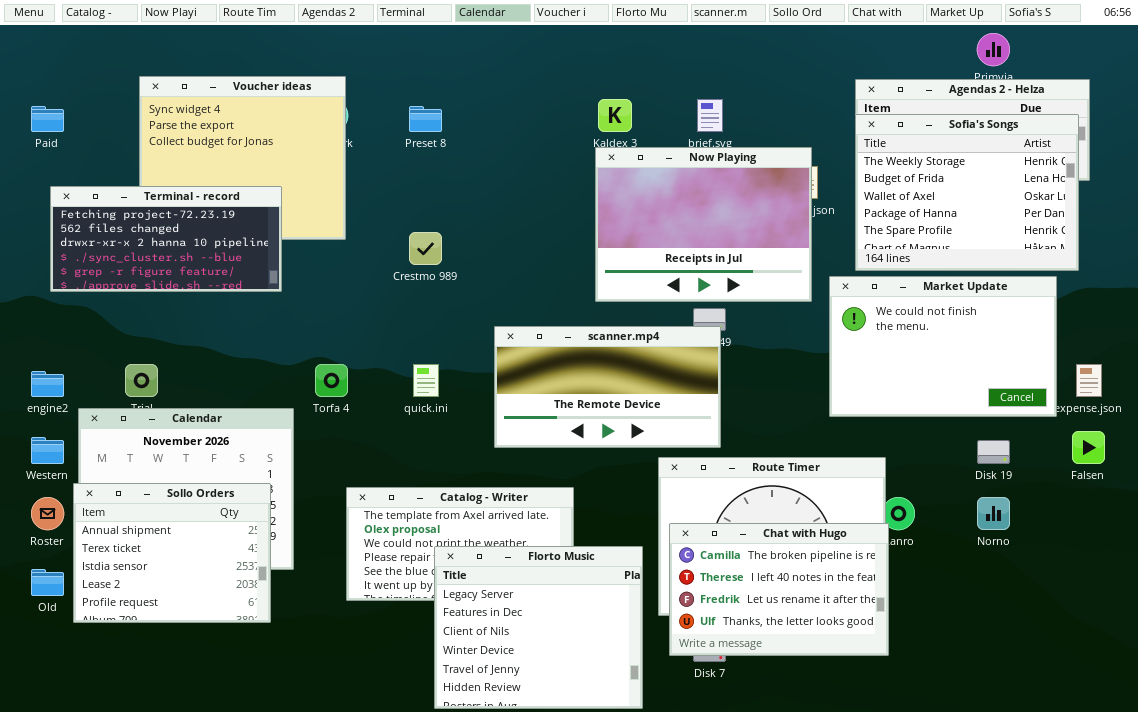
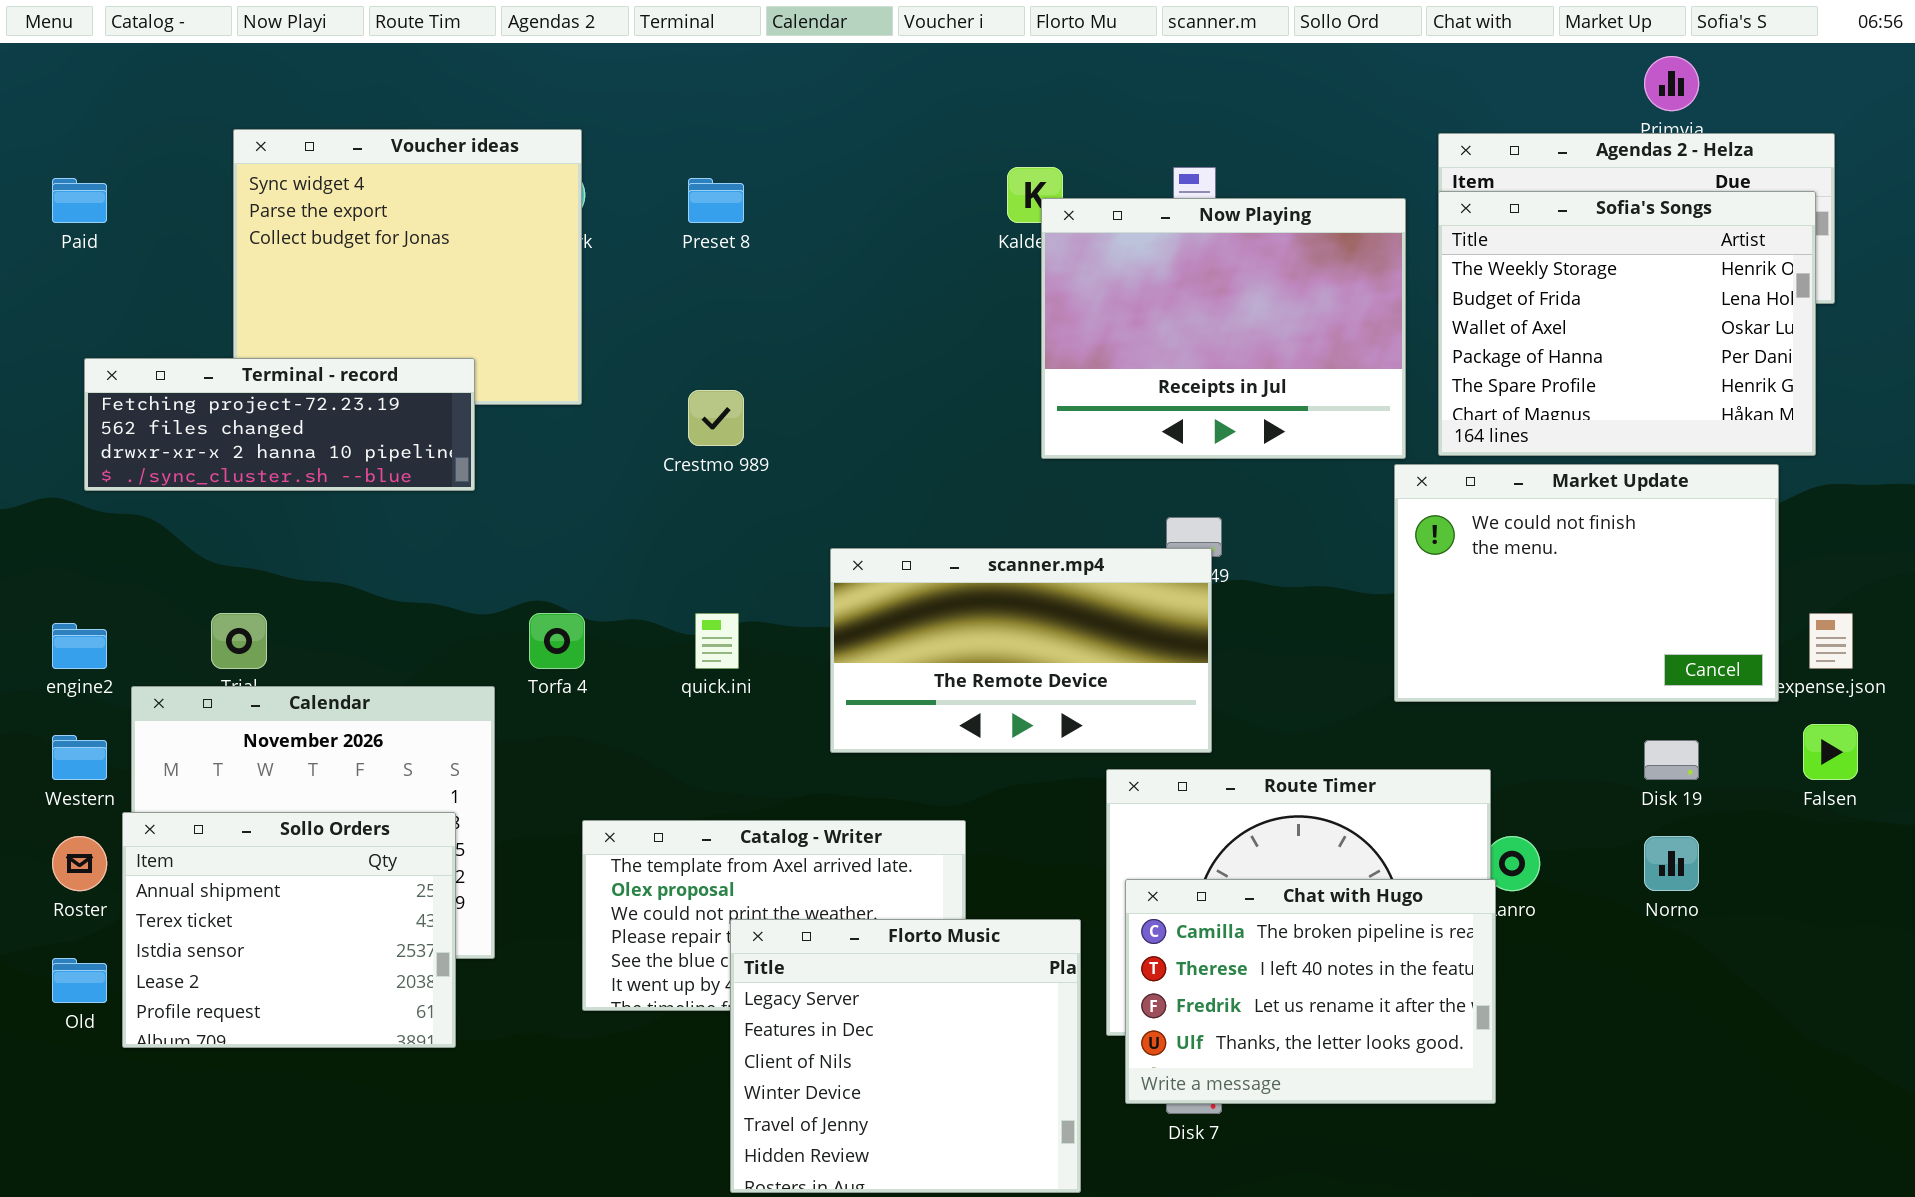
Now Playing: [595,147,812,302] -> [1041,198,1406,459], moved
Terminal - record: [50,186,282,292] -> [84,358,475,491], resized

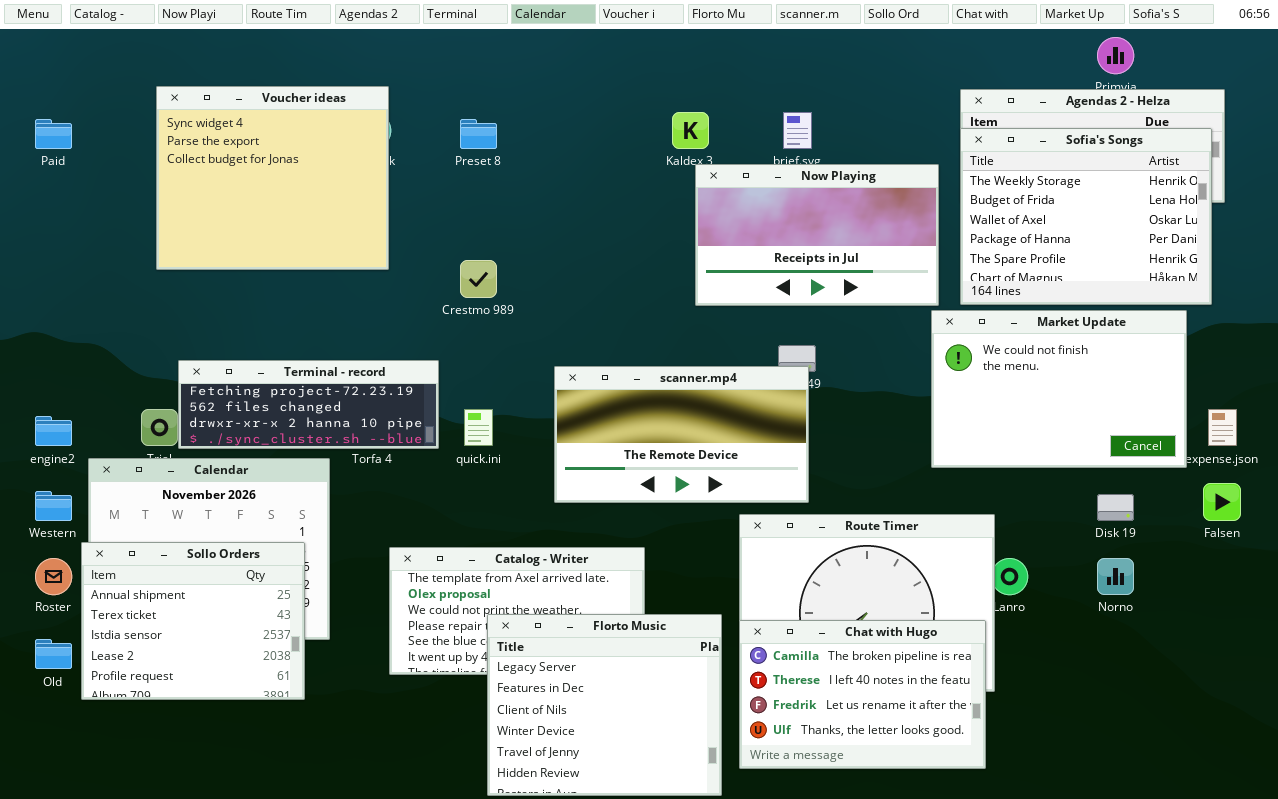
Now Playing: [1041,198,1406,459] -> [695,164,939,306], resized
Terminal - record: [84,358,475,491] -> [178,360,439,449], moved
Chat with Hugo: [1125,879,1496,1104] -> [739,620,986,769], moved

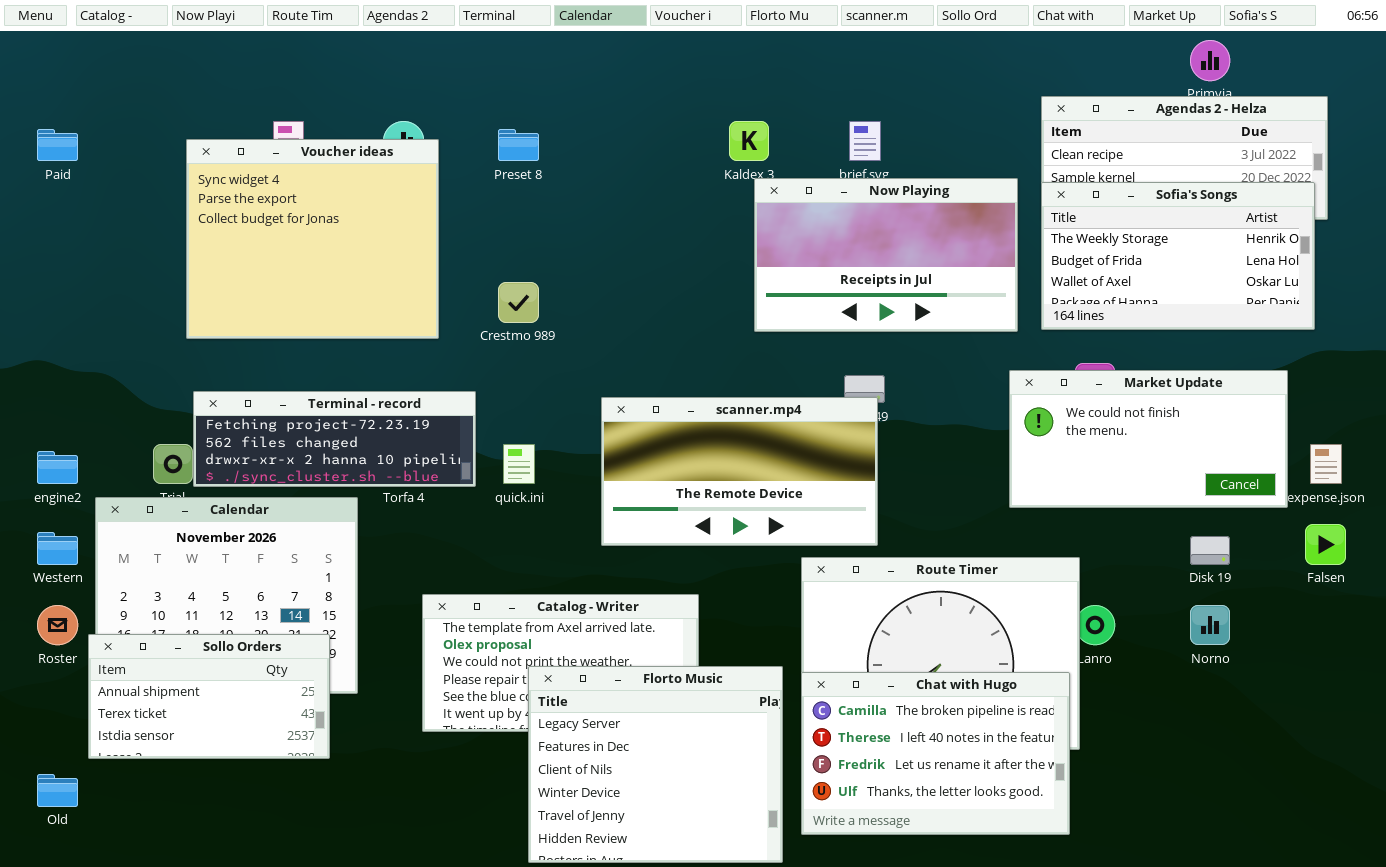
Voucher ideas: [156,86,389,270] -> [186,139,439,339], moved
Sofia's Songs: [960,128,1212,305] -> [1041,182,1315,330], resized
Market Update: [931,310,1187,468] -> [1009,370,1288,508], resized
Sollo Orders: [81,542,305,700] -> [88,634,330,759], resized
Old: [35,639,72,669] -> [37,774,78,807], moved

